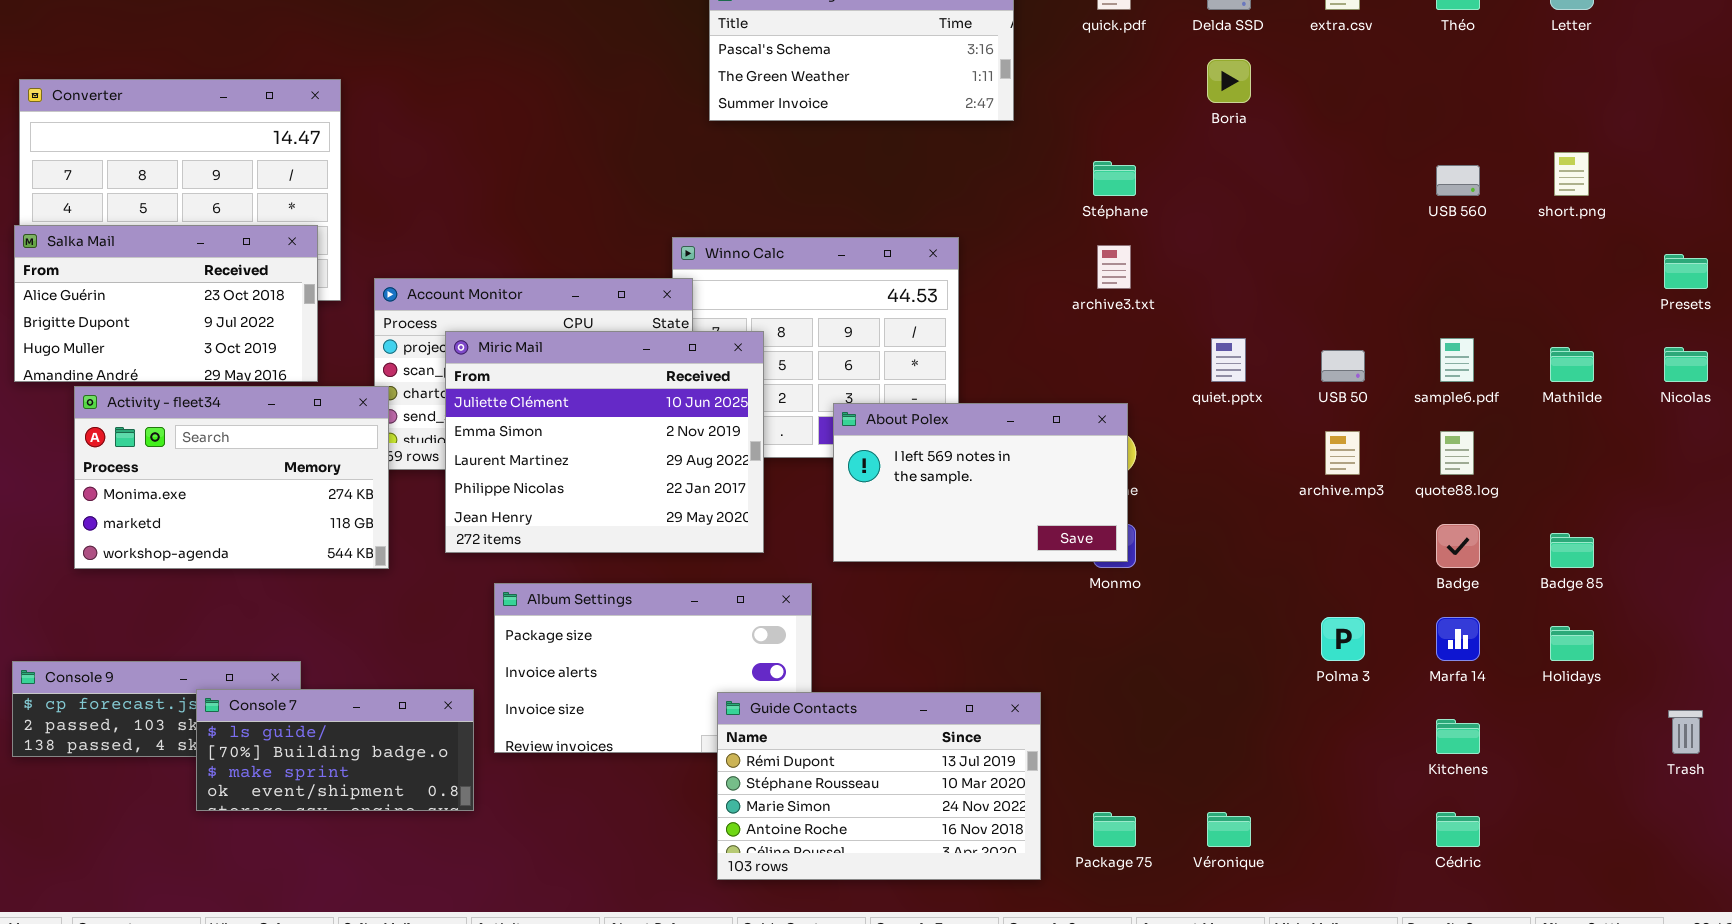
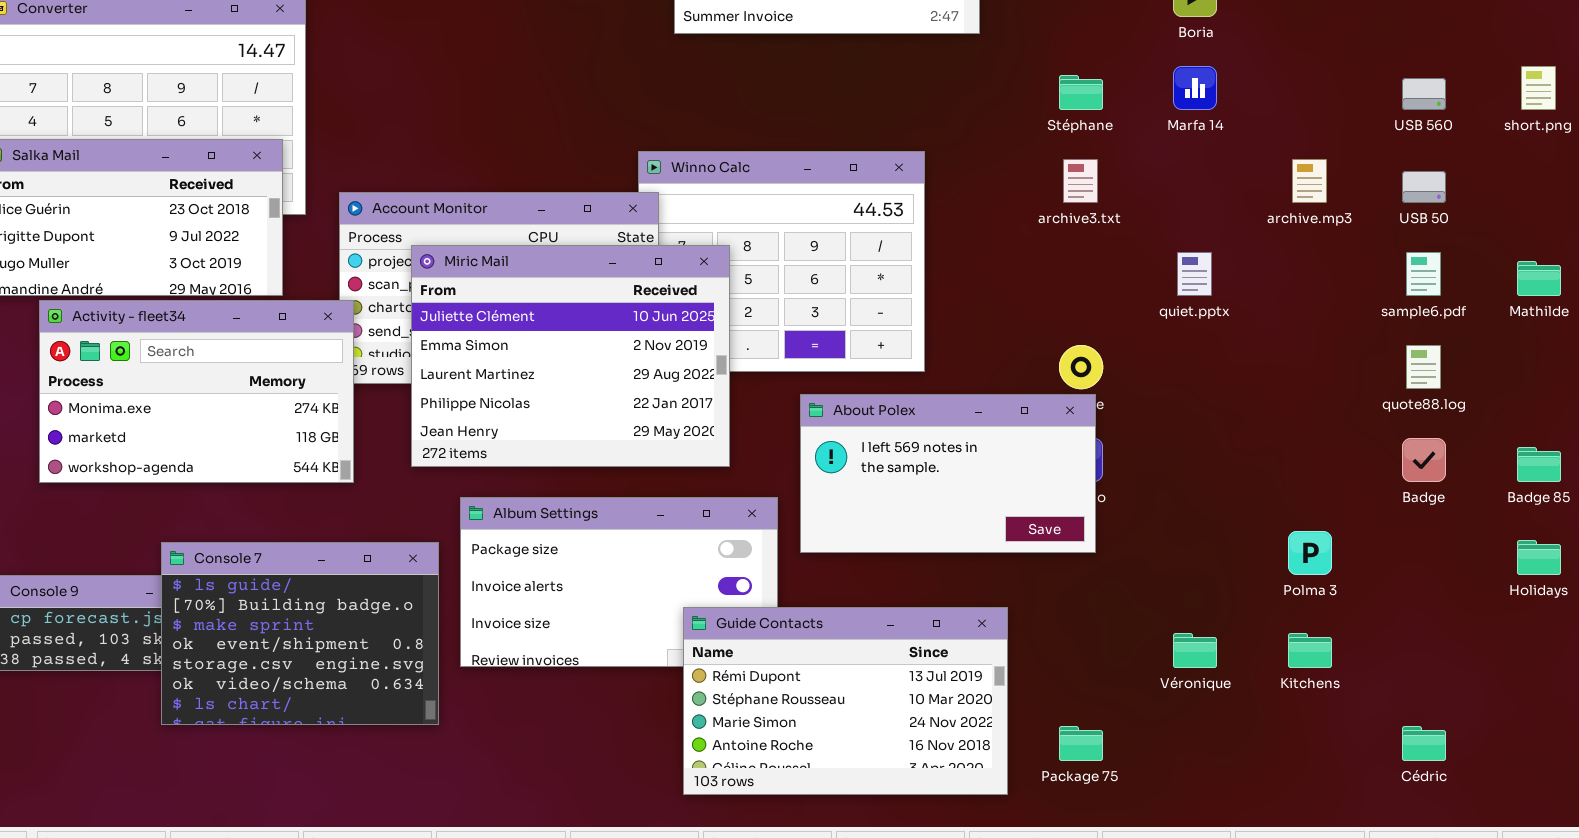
USB 50: [1321,350,1365,382] -> [1402,171,1446,203], moved
About Polex: [833,403,1128,562] -> [800,394,1096,553], moved
archive.mp3: [1325,431,1360,475] -> [1292,159,1327,203], moved
Marfa 14: [1436,617,1480,661] -> [1173,66,1217,110], moved
Console 7: [196,689,474,811] -> [161,542,439,725], resized
Kitchens: [1436,719,1480,754] -> [1288,633,1332,668], moved
Véronique: [1207,812,1251,847] -> [1173,633,1217,668], moved

